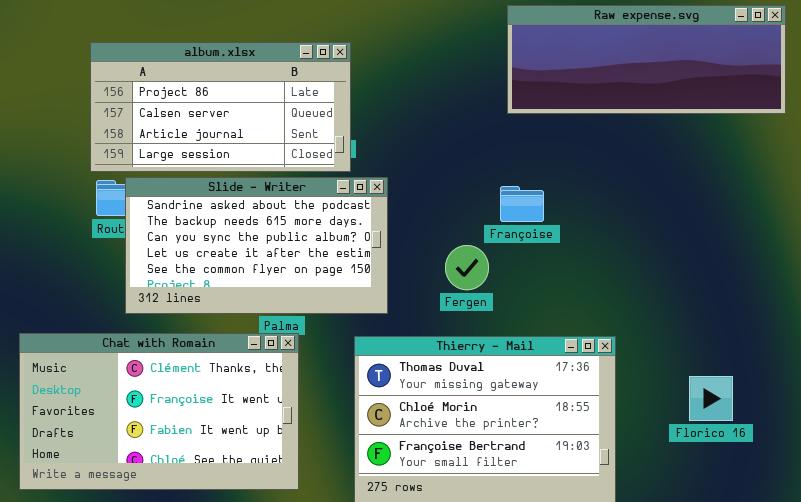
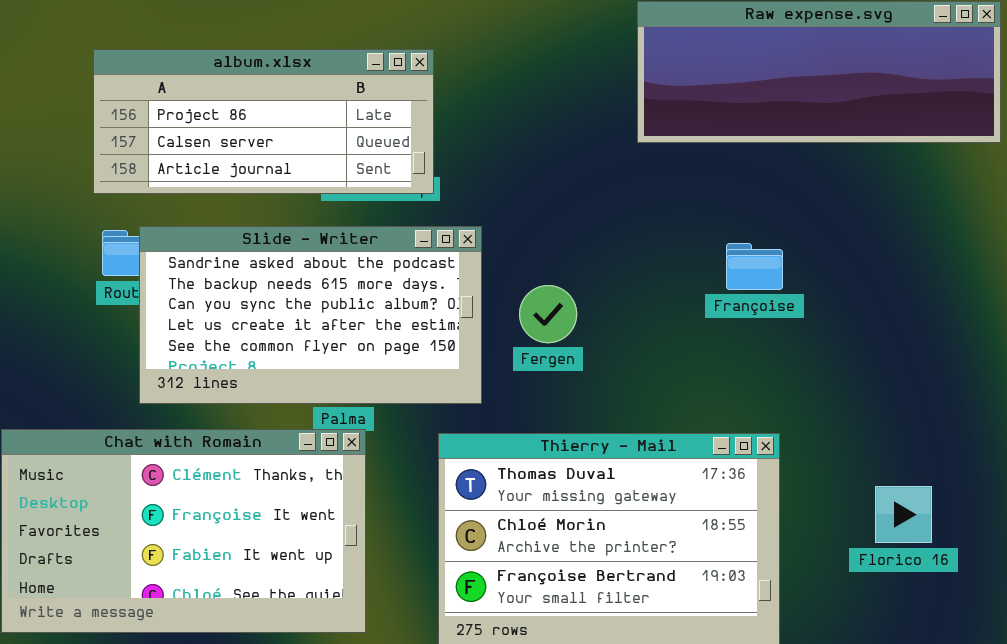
album.xlsx: [90,42,351,172] -> [93,49,434,194], resized
Françoise: [500,186,544,222] -> [726,243,783,290], moved
Fergen: [445,245,489,290] -> [519,285,577,343], moved

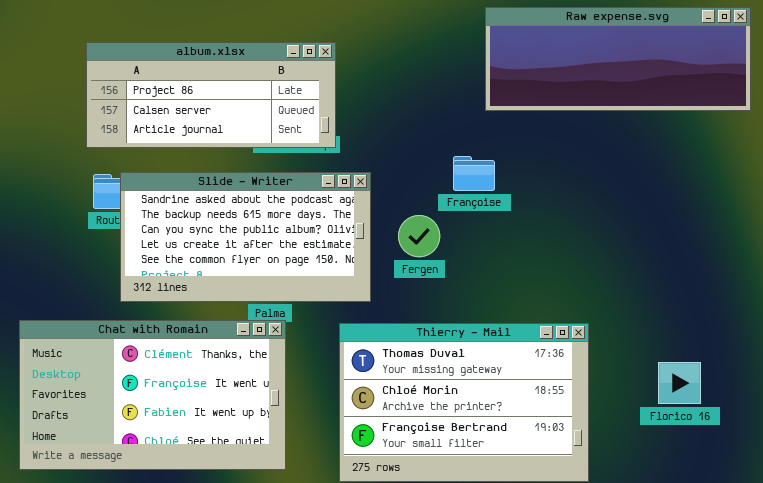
Françoise: [726,243,783,290] -> [453,156,495,191], moved

